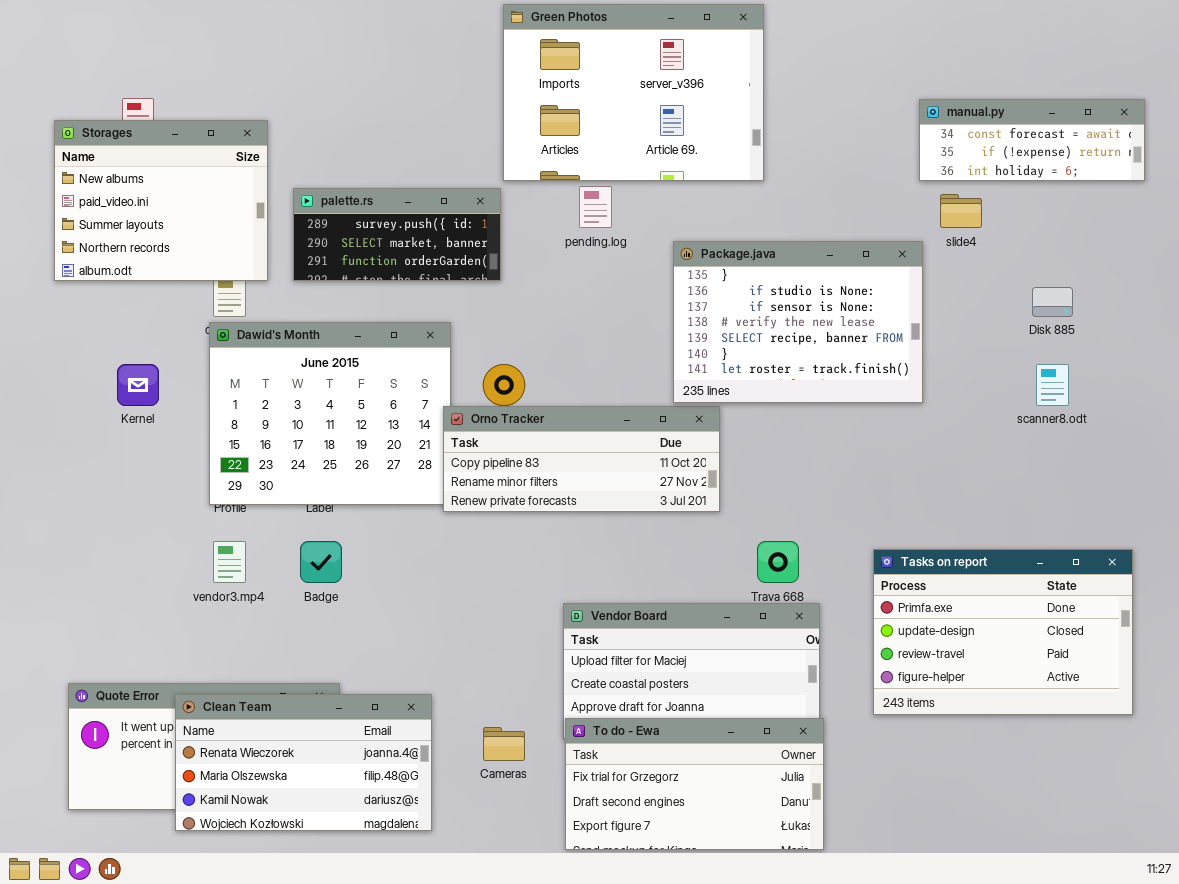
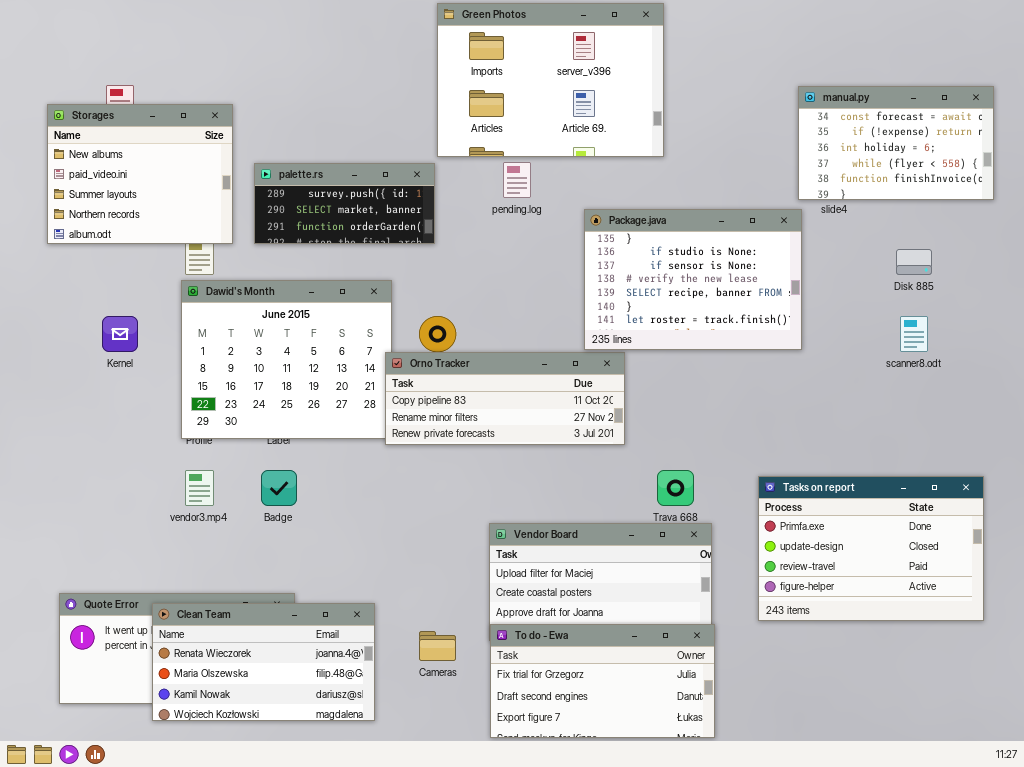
manual.py: [919,99,1145,181] -> [798,86,994,200], resized

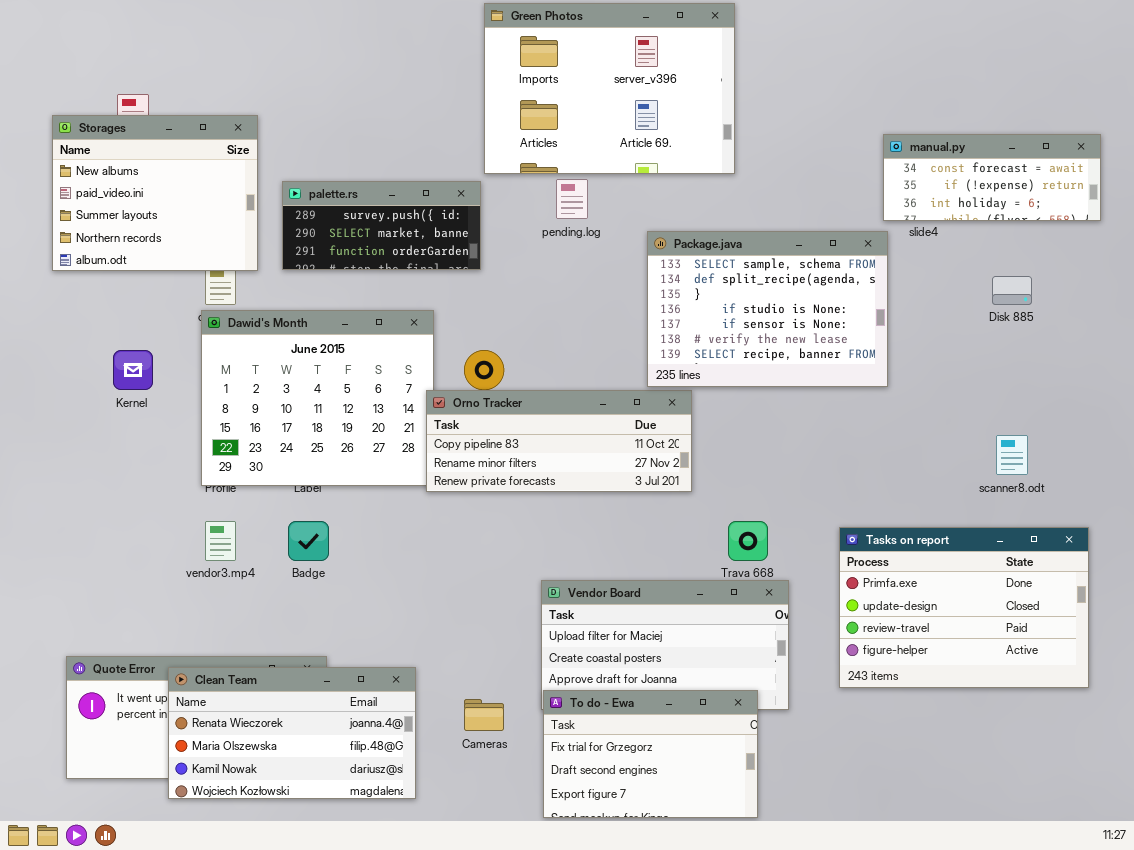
manual.py: [798,86,994,200] -> [883,134,1101,221], resized
Package.java: [584,209,802,350] -> [647,231,888,387], scrolled up 2 rows
scanner8.odt: [900,316,928,352] -> [996,435,1028,475], moved
To do - Ewa: [490,624,715,738] -> [543,690,758,818], resized

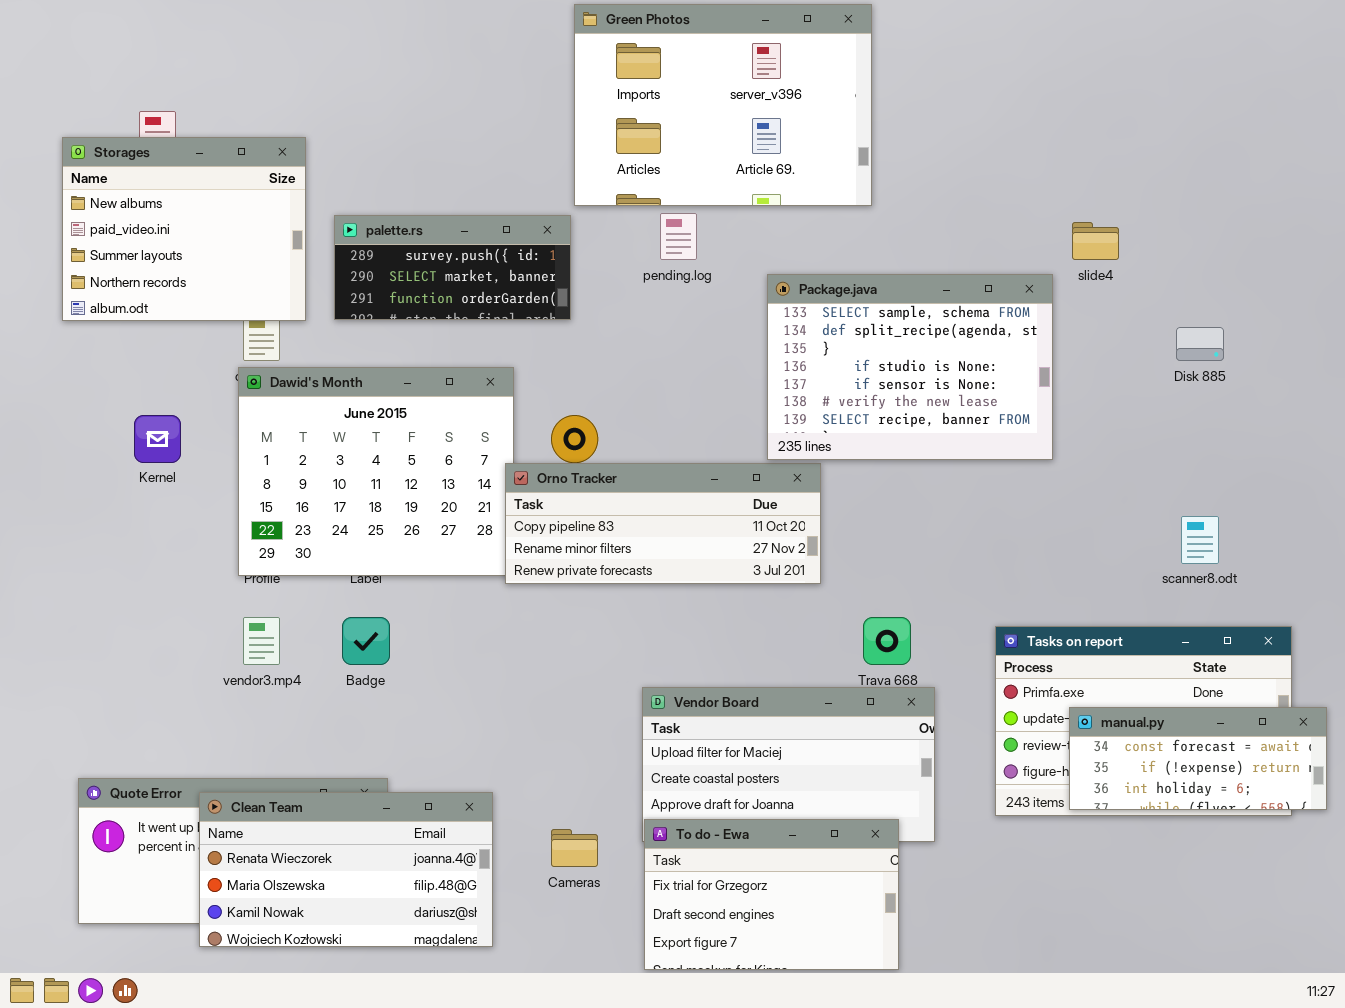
manual.py: [883,134,1101,221] -> [1069,707,1327,810], moved

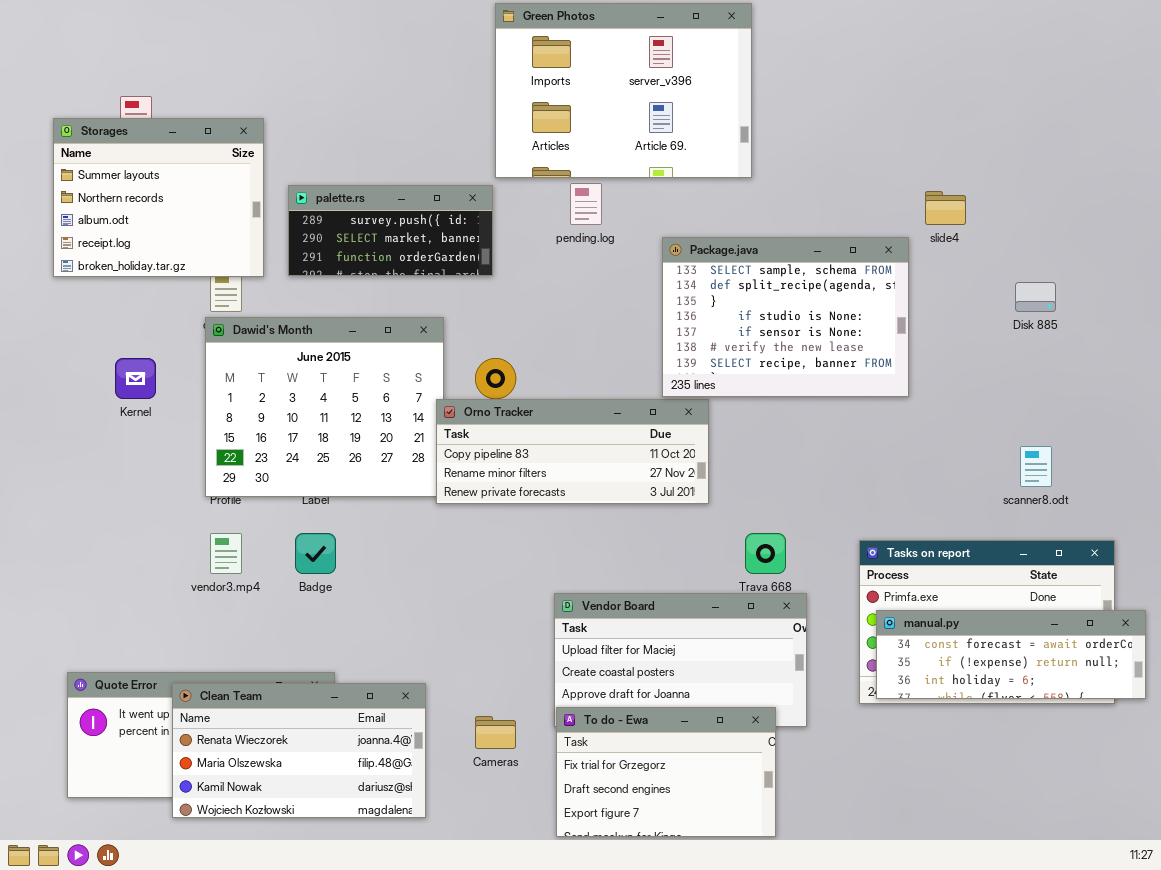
Storages: [62,137,306,321] -> [53,118,264,277], scrolled down 2 rows
manual.py: [1069,707,1327,810] -> [876,610,1146,699], resized

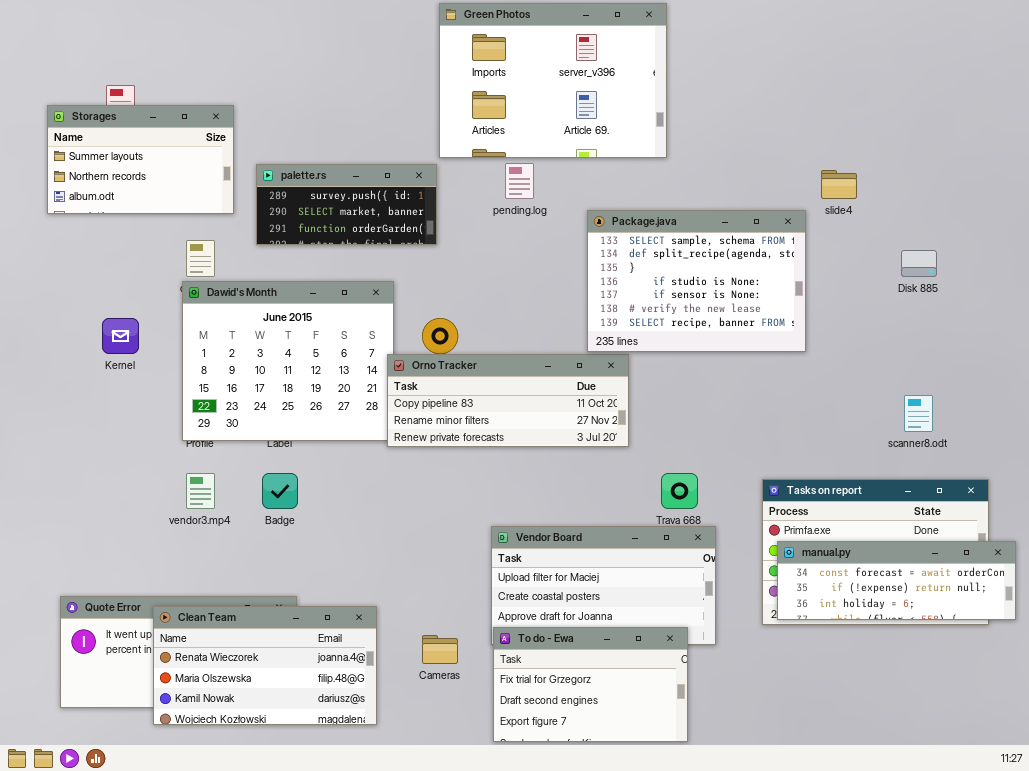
Storages: [53,118,264,277] -> [47,105,234,214], resized

